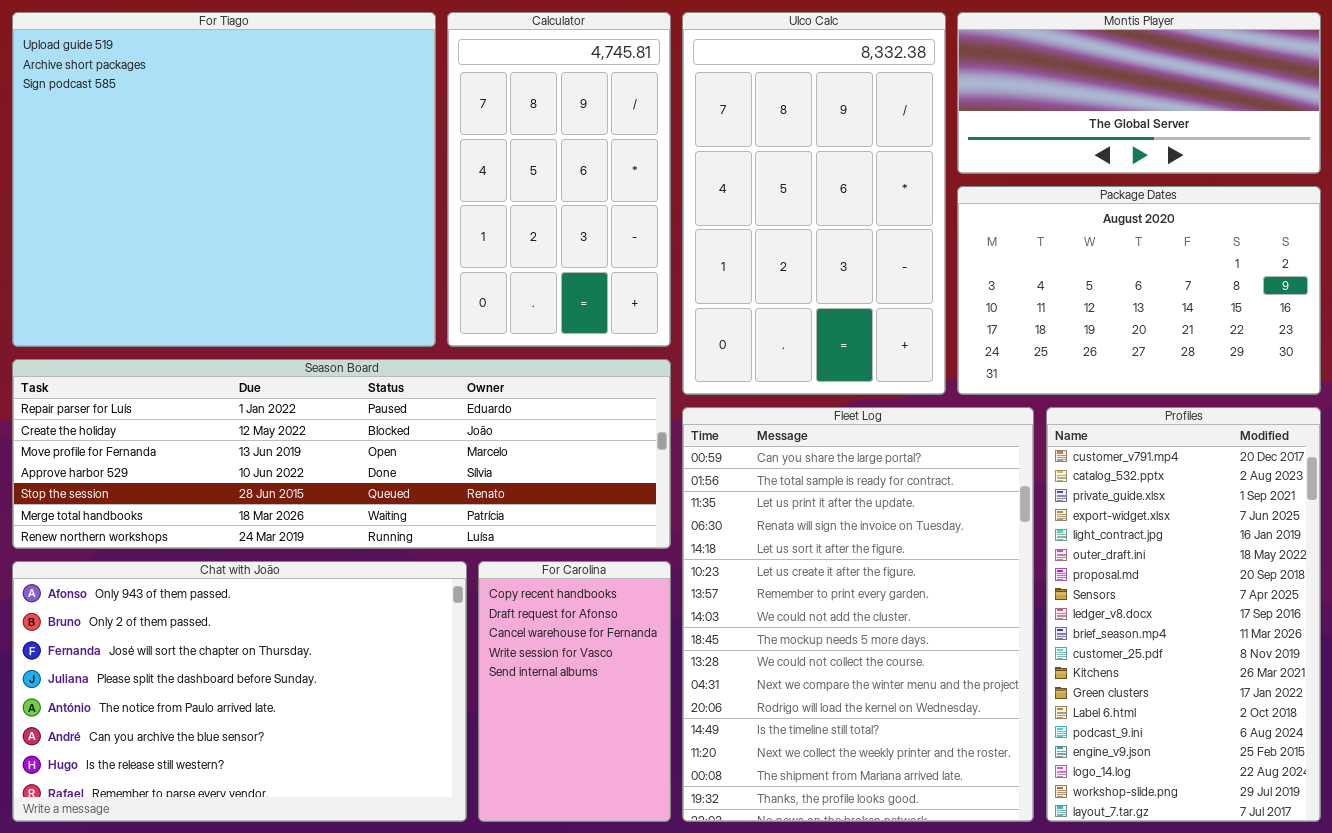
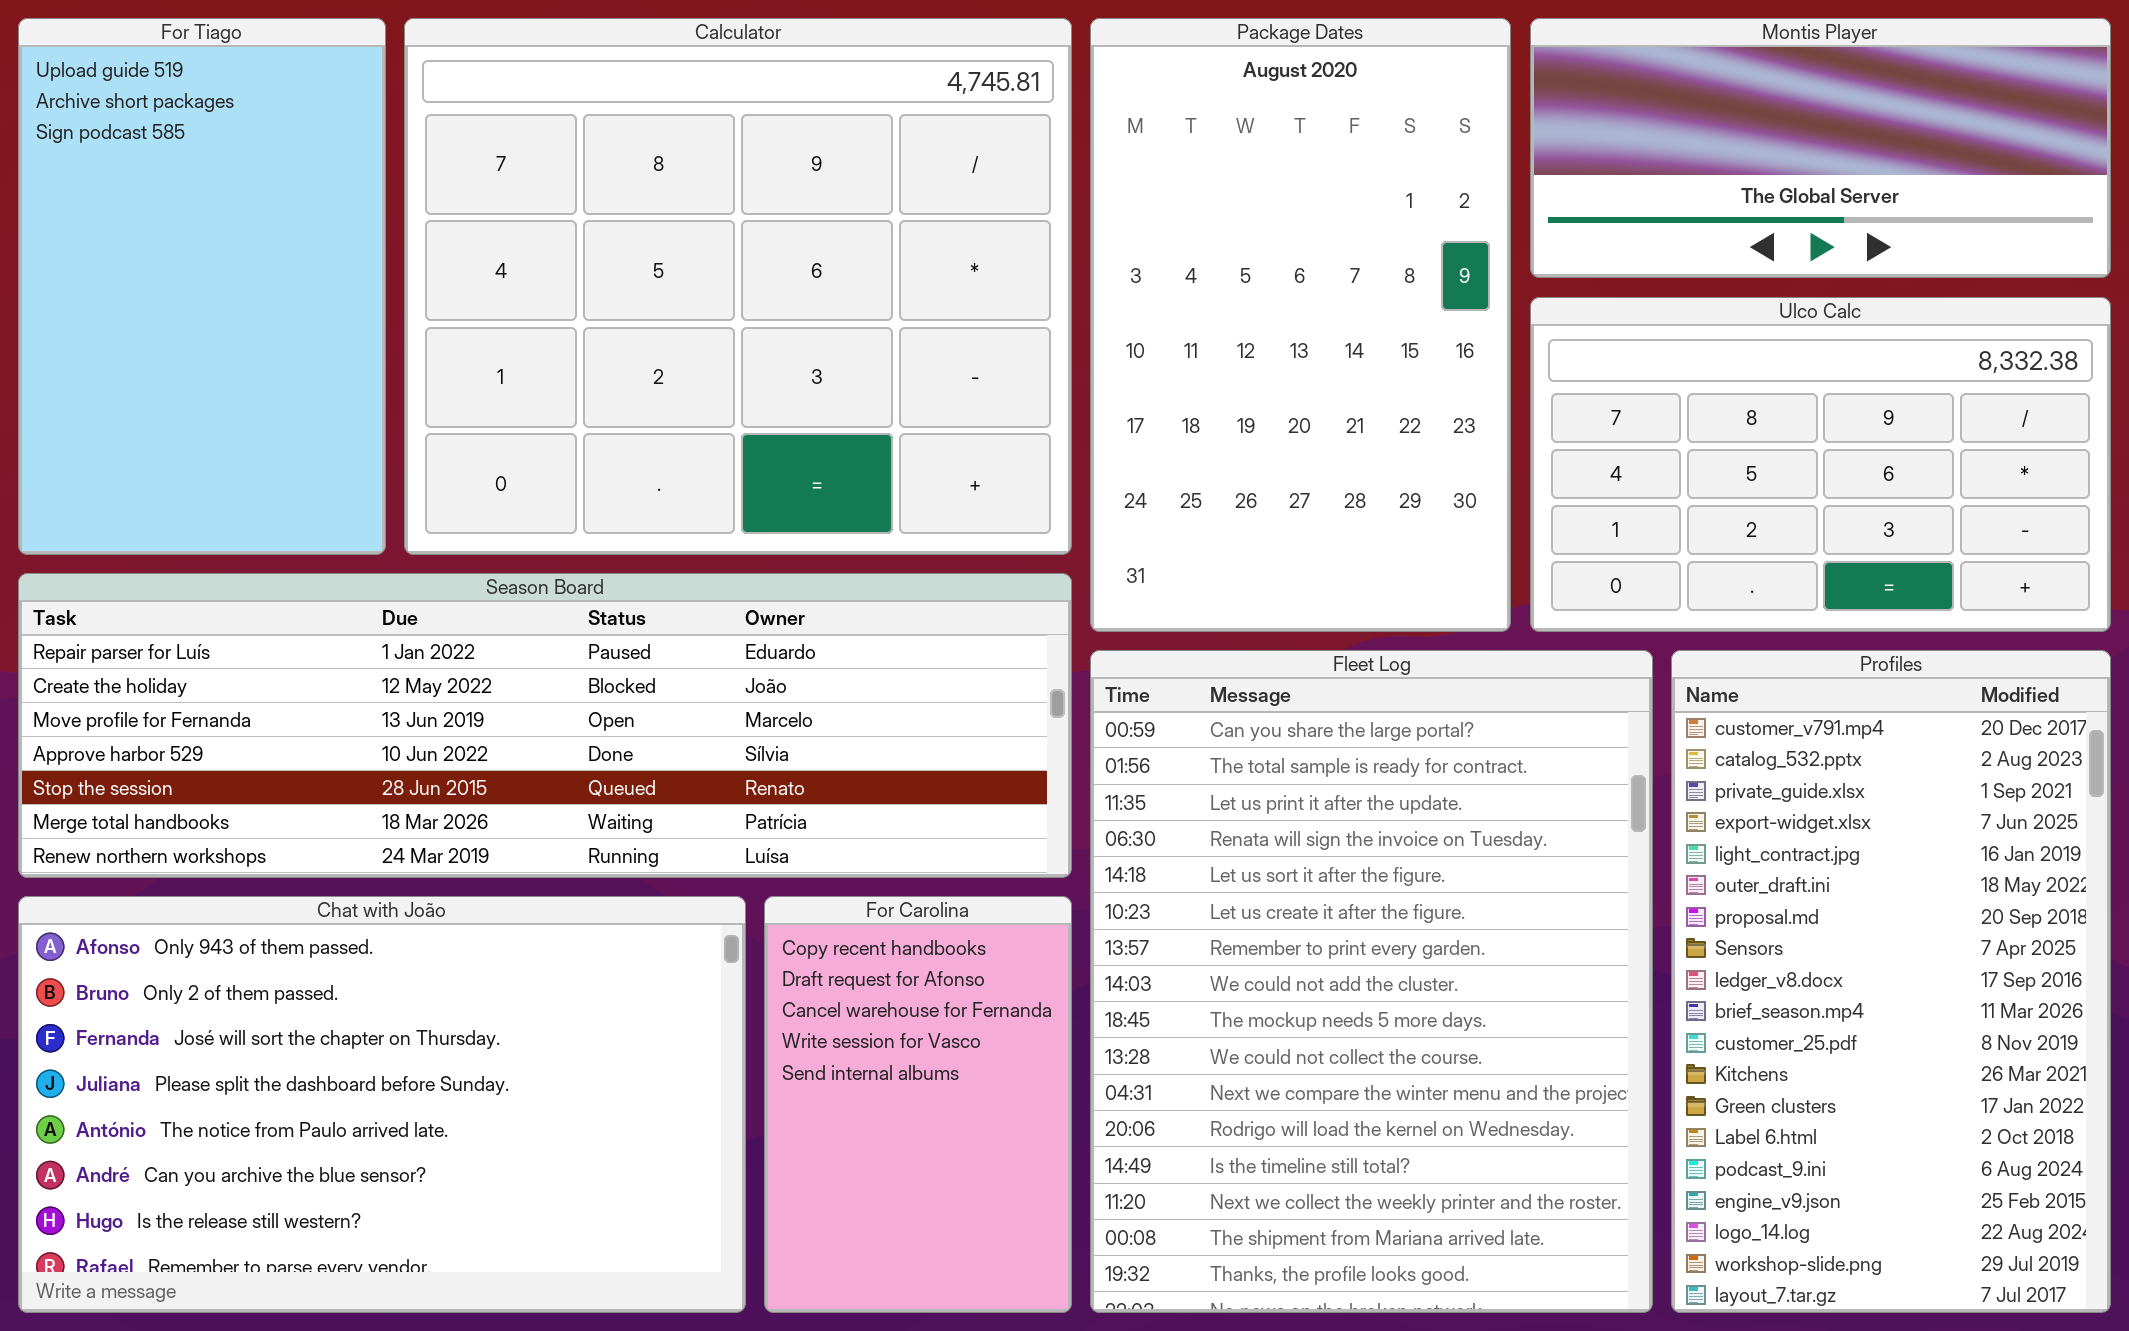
For Tiago: [12,12,436,347] -> [18,18,386,555], resized
Calculator: [447,12,671,347] -> [404,18,1072,555], resized
Ulco Calc: [682,12,946,395] -> [1530,297,2111,632], moved, resized
Package Dates: [957,186,1321,395] -> [1090,18,1511,632], moved, resized

